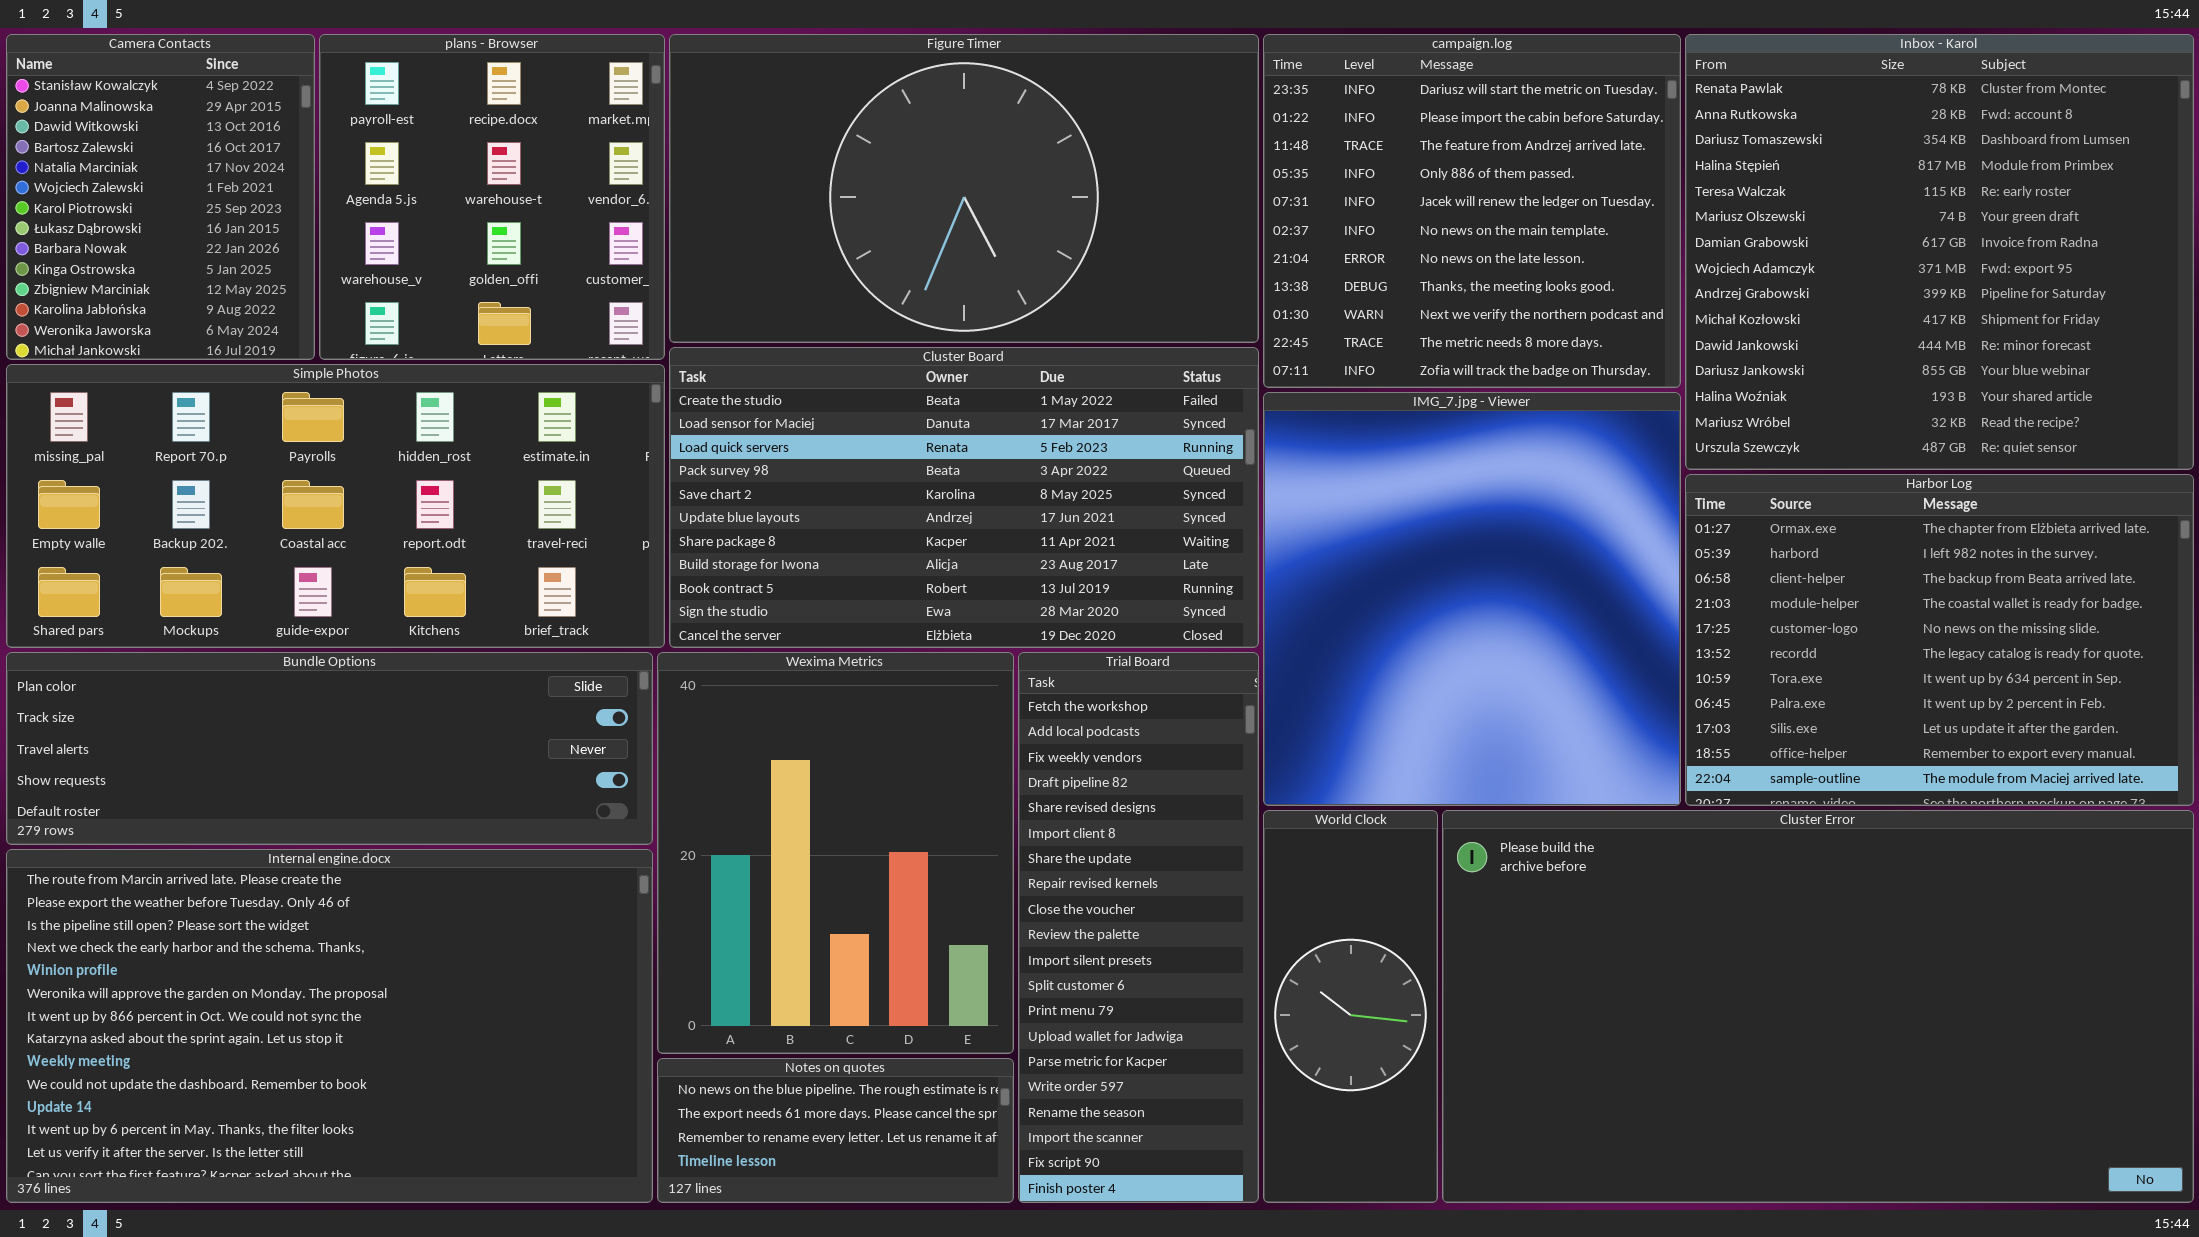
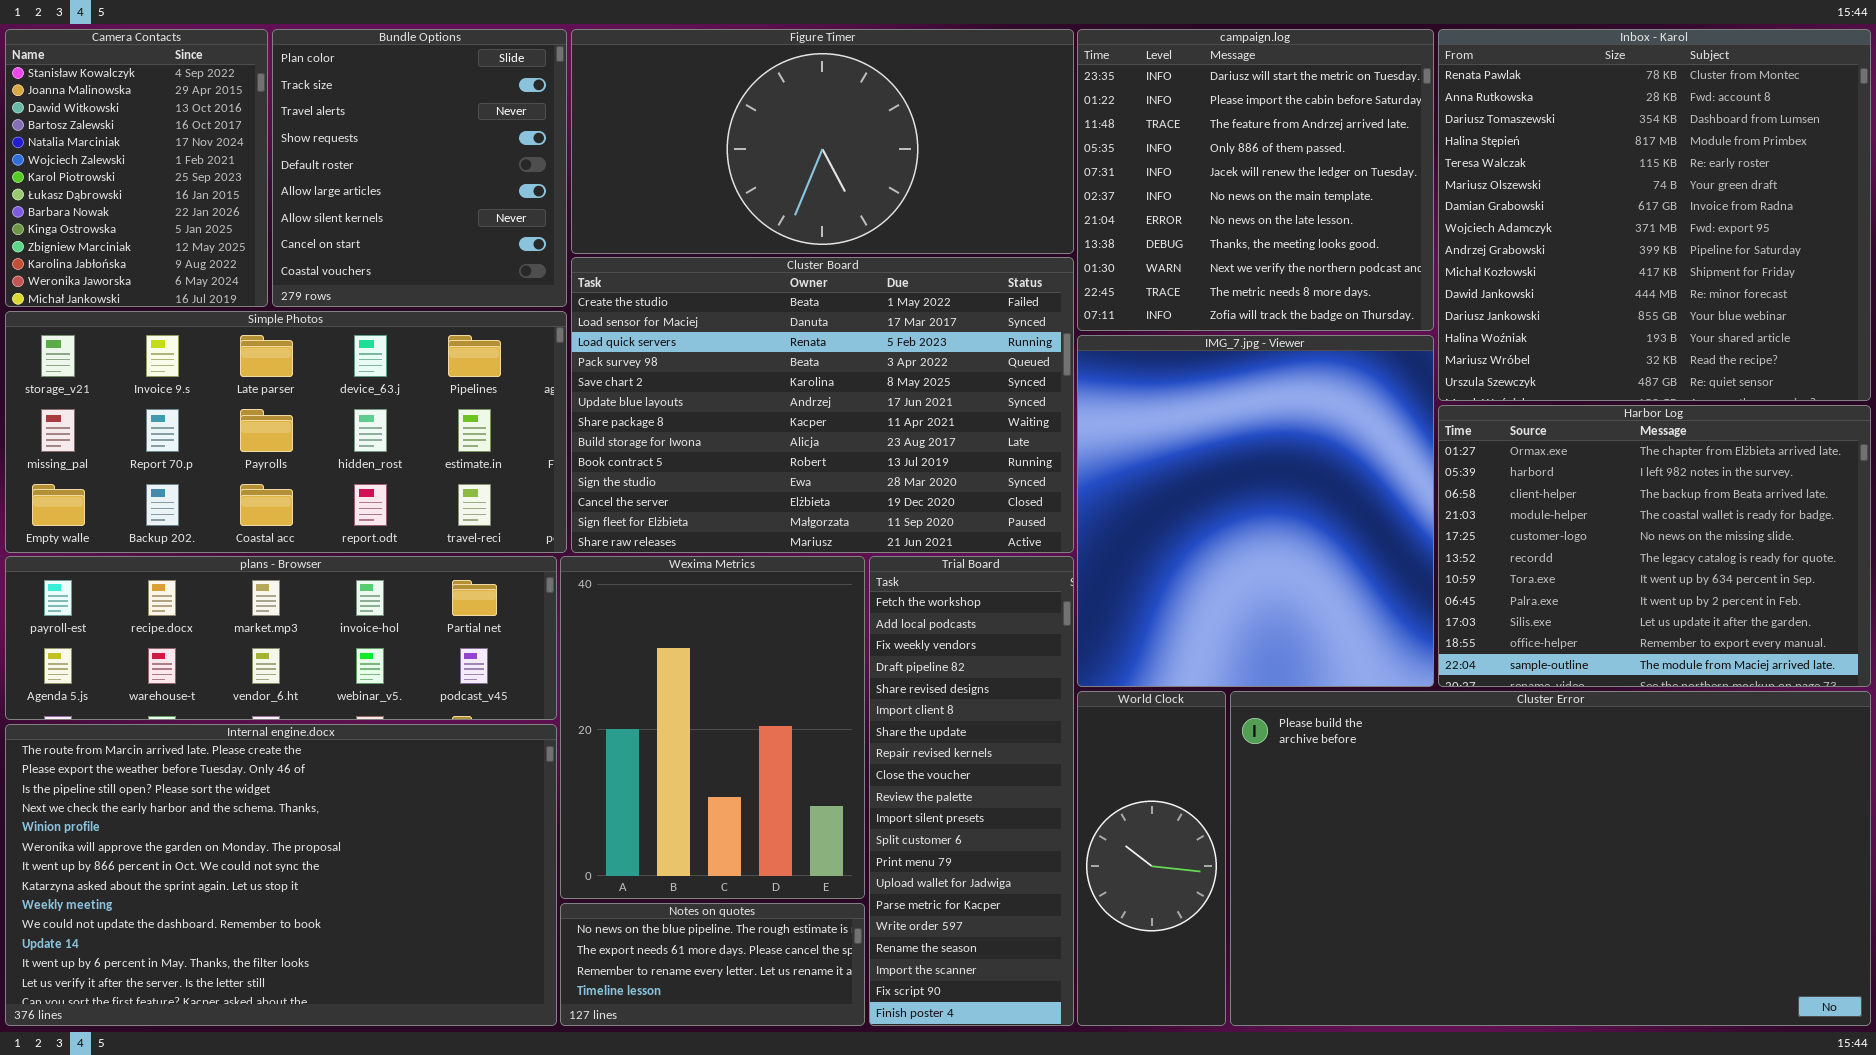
plans - Browser: [319,34,665,360] -> [5,556,557,720], moved, resized
Figure Timer: [669,34,1259,343] -> [571,29,1074,254], resized
Cluster Board: [669,347,1259,648] -> [571,257,1074,553], resized
Simple Photos: [6,364,665,648] -> [5,311,567,553], scrolled up 1 row
Bundle Options: [6,652,653,845] -> [272,29,567,307], moved, resized

